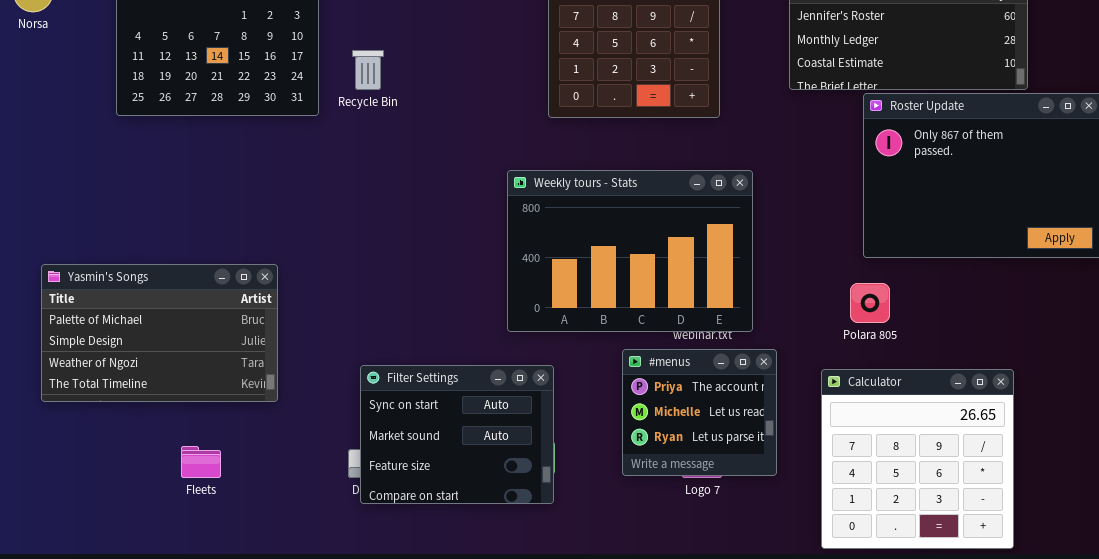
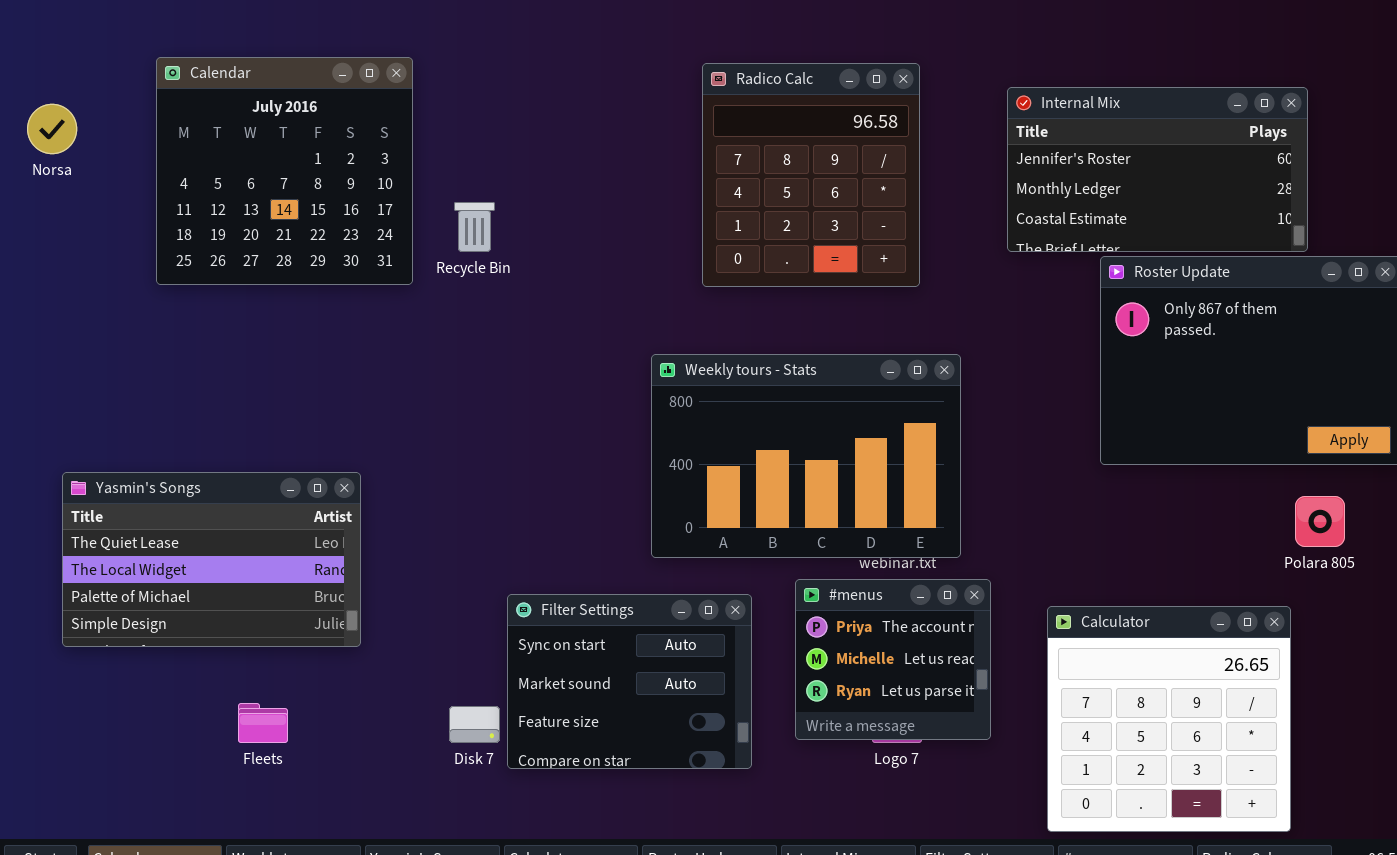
Yasmin's Songs: [41,264,278,402] -> [62,472,361,647], scrolled up 2 rows
Polara 805: [850,283,890,323] -> [1295,496,1345,547], moved
Filter Settings: [360,365,554,504] -> [507,594,752,769], moved

